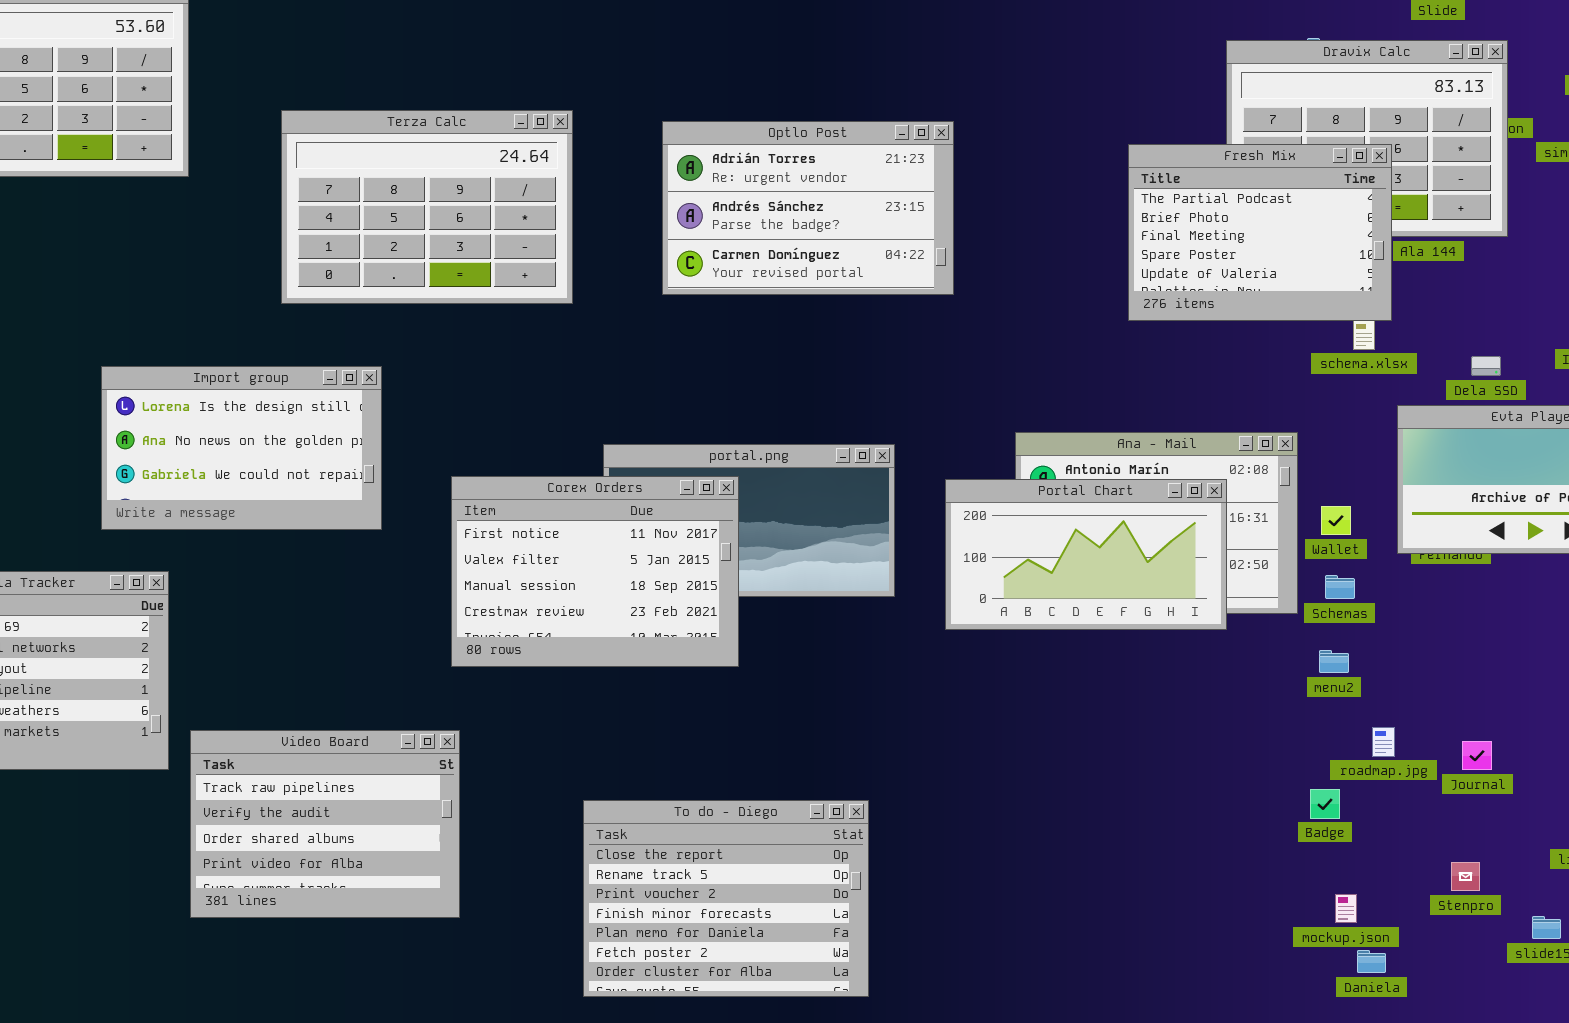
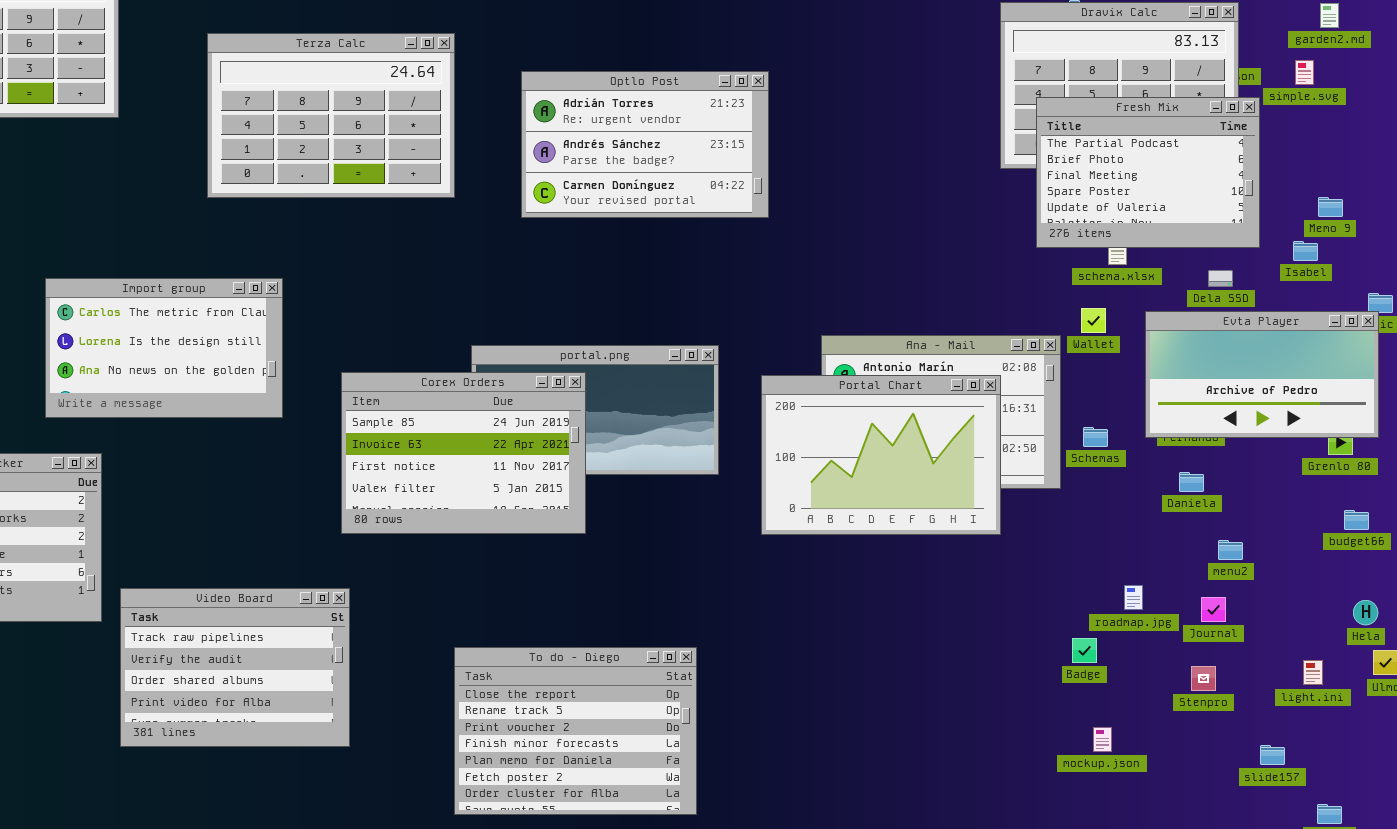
Terza Calc: [281,110,573,304] -> [207,33,455,198], moved
Fresh Mix: [1128,144,1392,321] -> [1036,97,1260,248], moved
Import group: [101,366,382,530] -> [45,278,283,418], scrolled up 1 row
Corex Orders: [451,476,739,667] -> [341,372,586,534], scrolled up 2 rows
Portal Chart: [945,479,1227,630] -> [761,375,1001,535], resized
Wallet: [1321,506,1351,535] -> [1081,308,1106,333], moved
Schemas: [1325,575,1355,599] -> [1083,427,1108,447], moved
menu2: [1319,650,1349,673] -> [1218,540,1243,560], moved
Stenpro: [1451,862,1480,891] -> [1191,666,1216,691], moved
Daniela: [1357,950,1386,973] -> [1179,472,1204,492], moved

